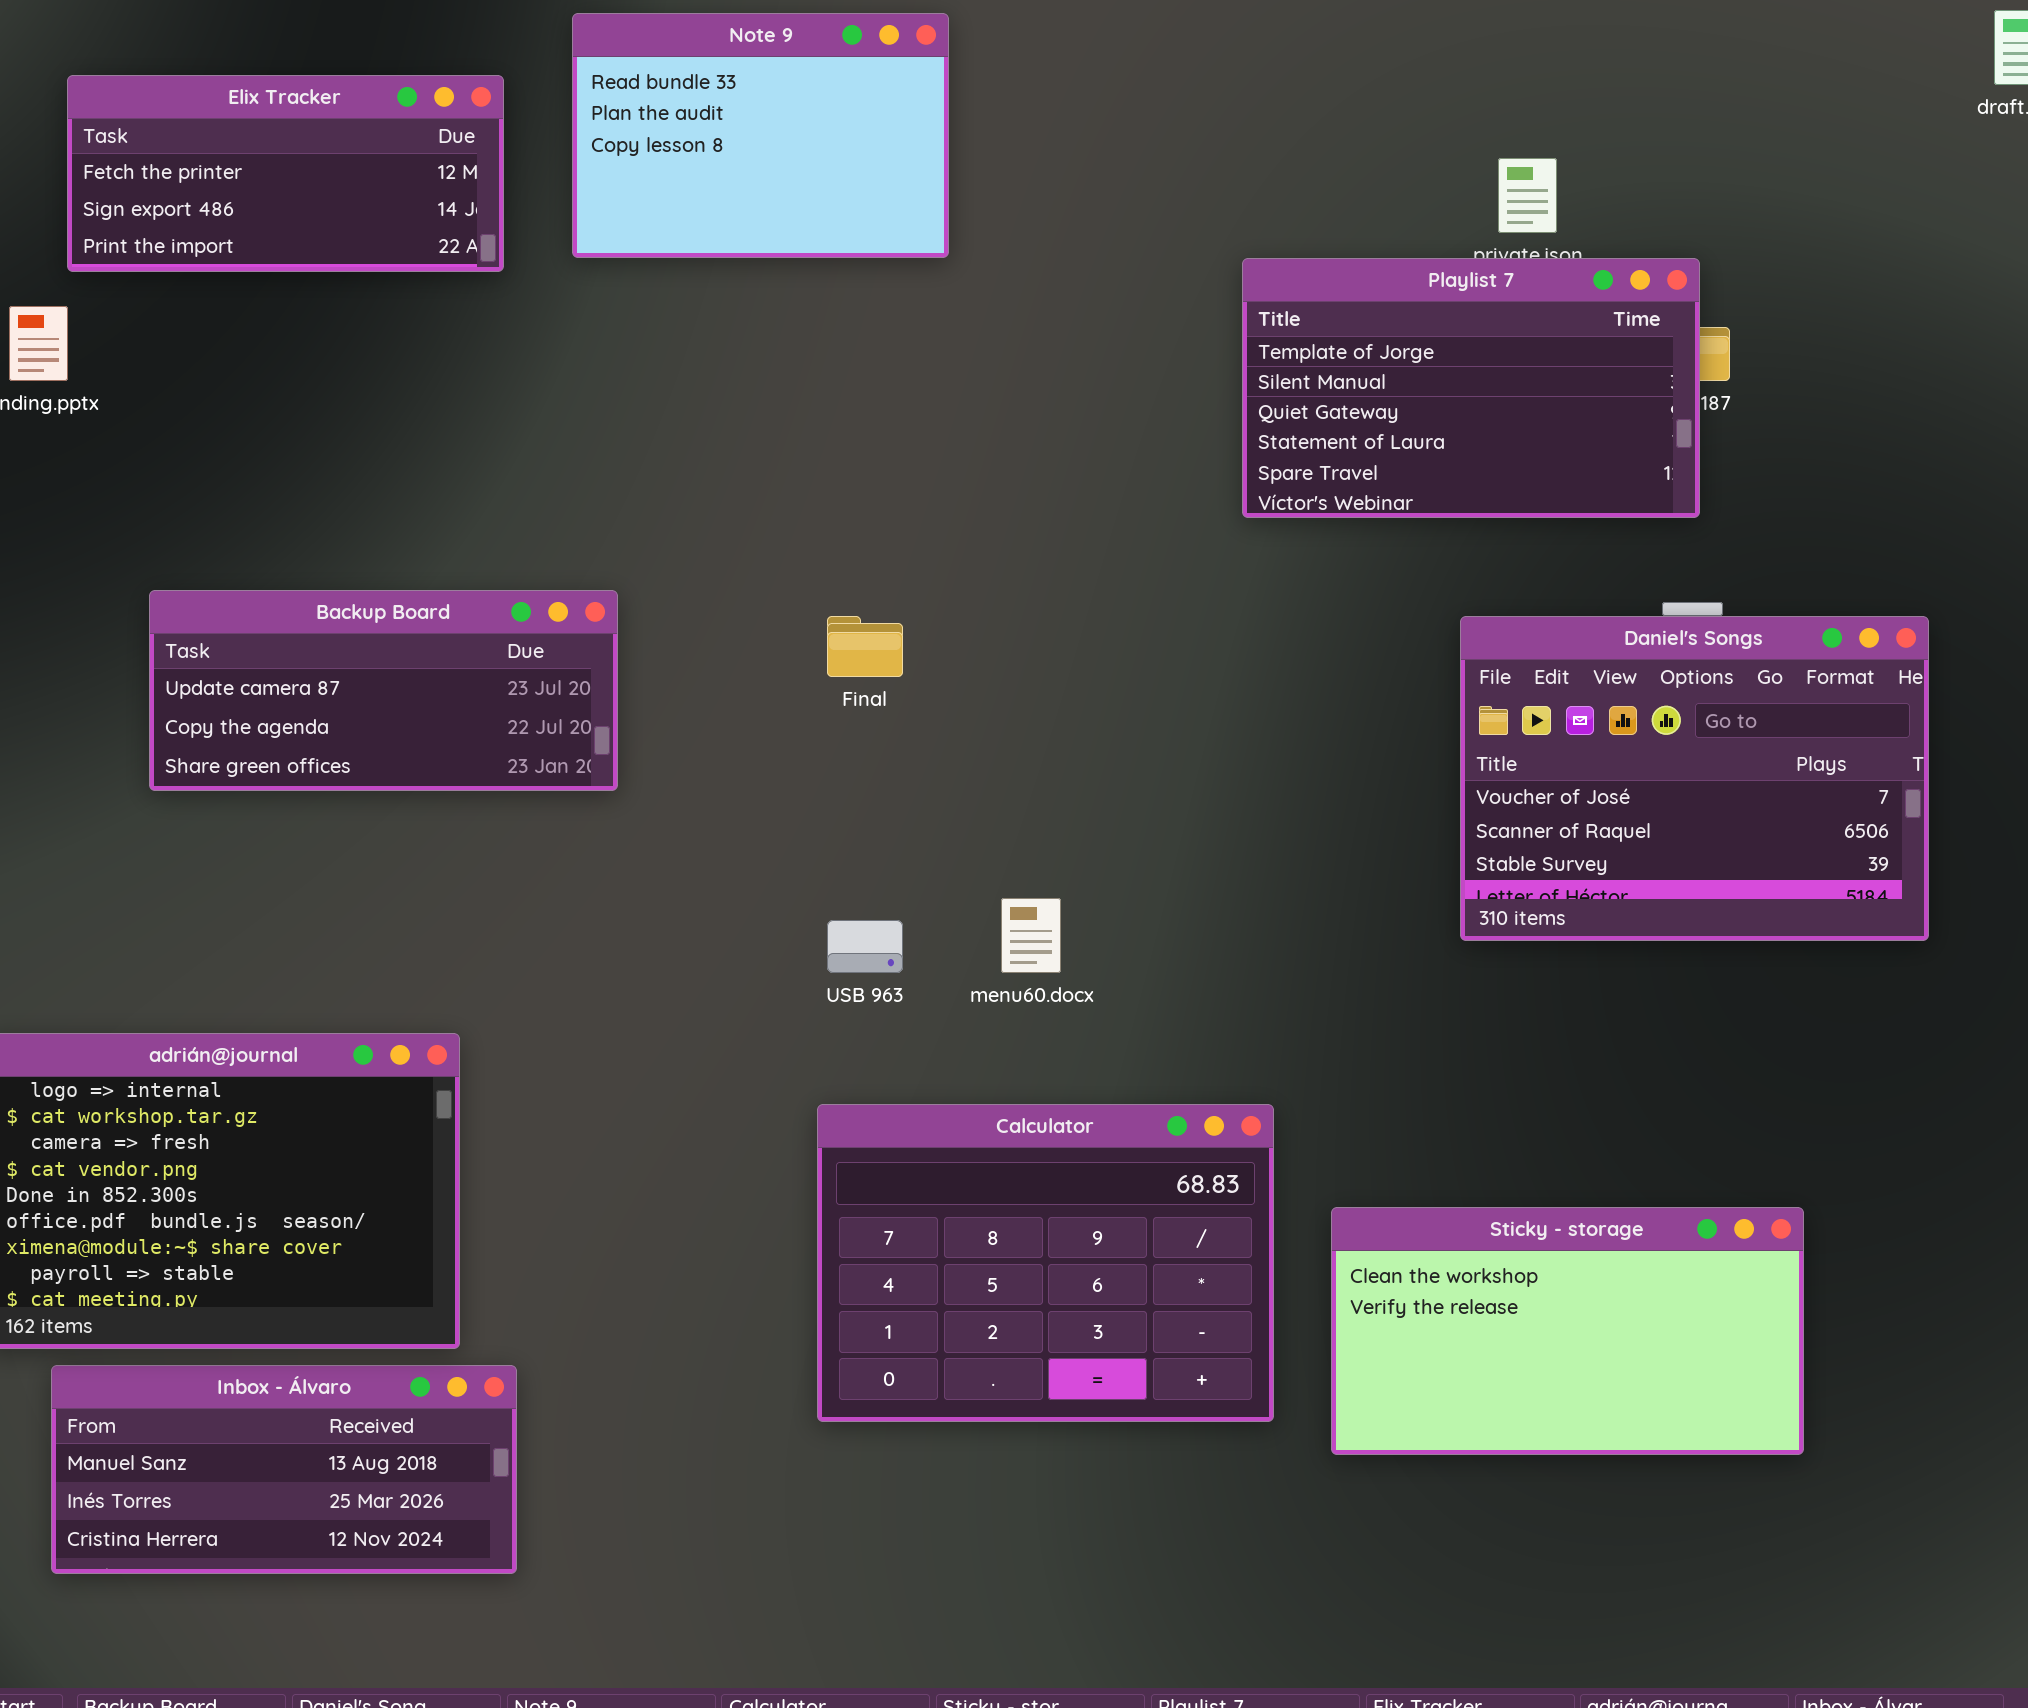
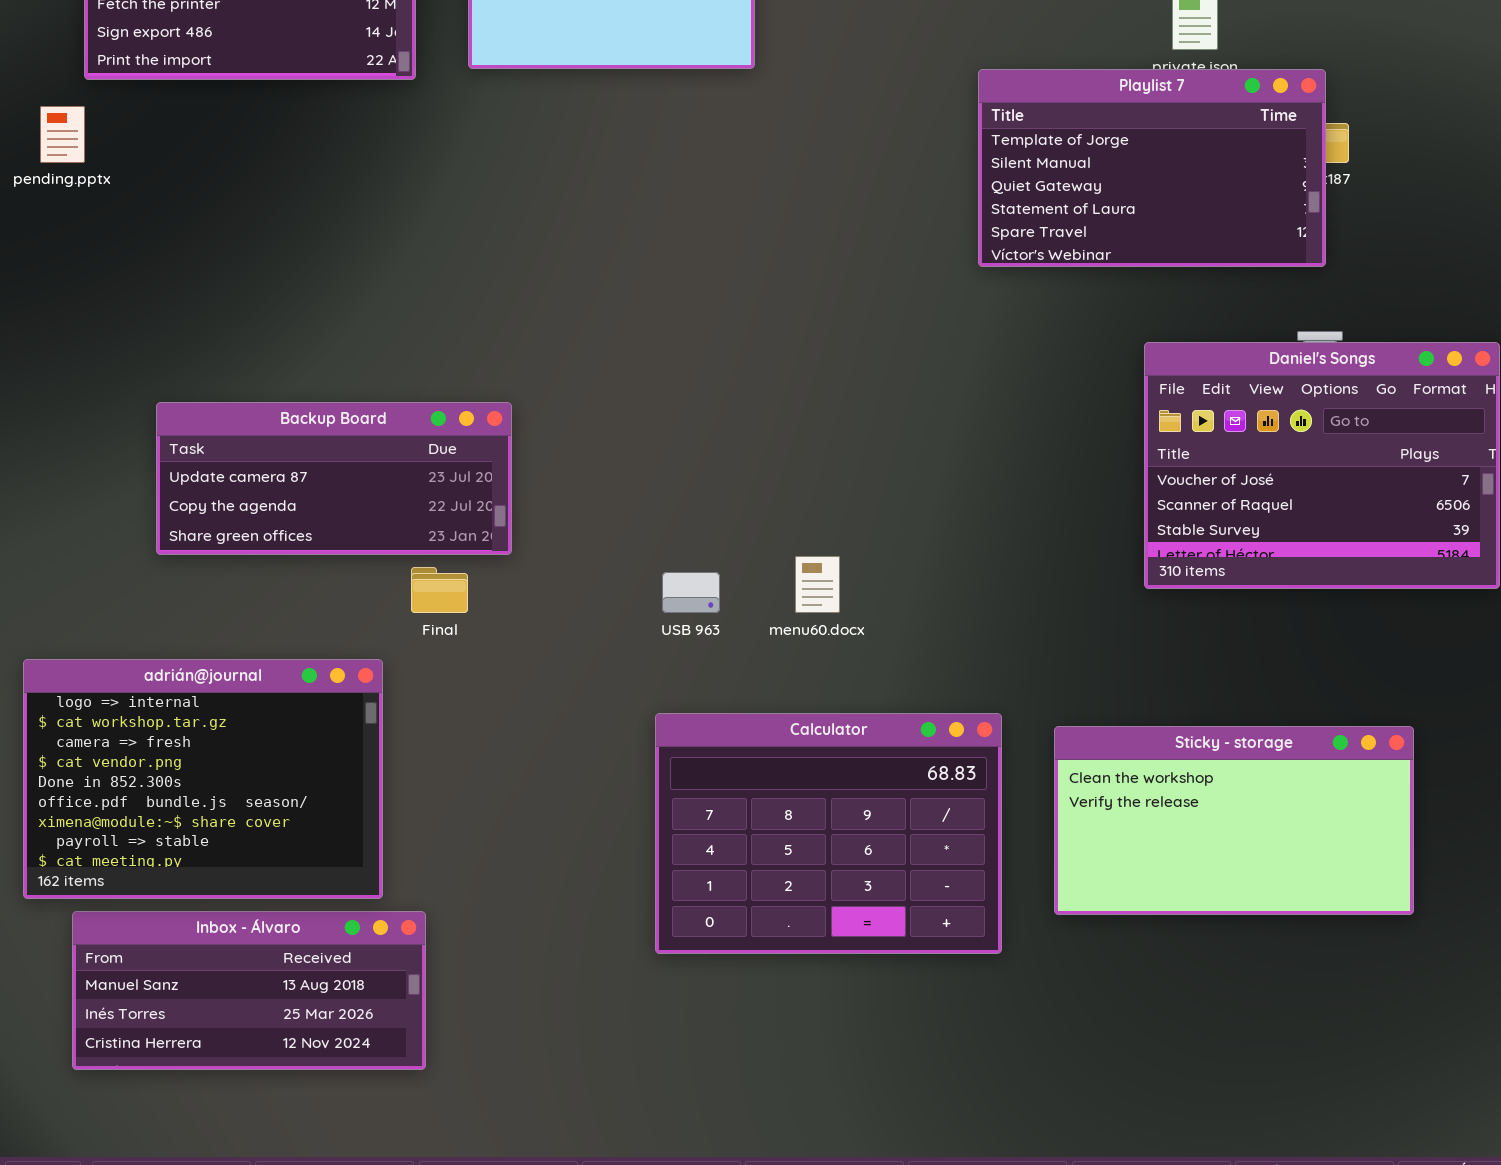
Backup Board: [149,590,618,791] -> [156,402,512,555], moved
Final: [827,616,903,677] -> [411,567,468,613], moved
Sticky - storage: [1331,1207,1804,1455] -> [1054,726,1414,915], moved

